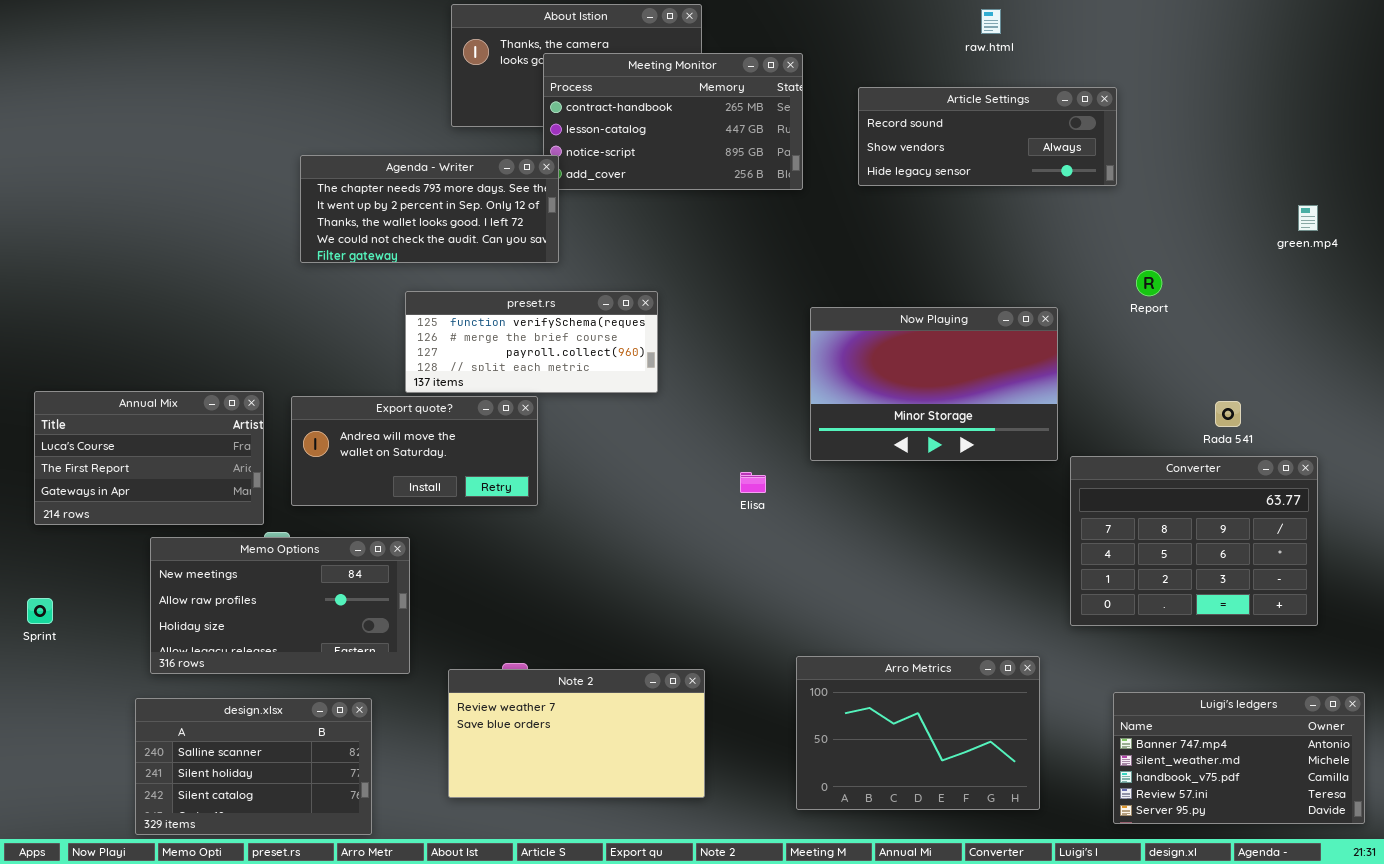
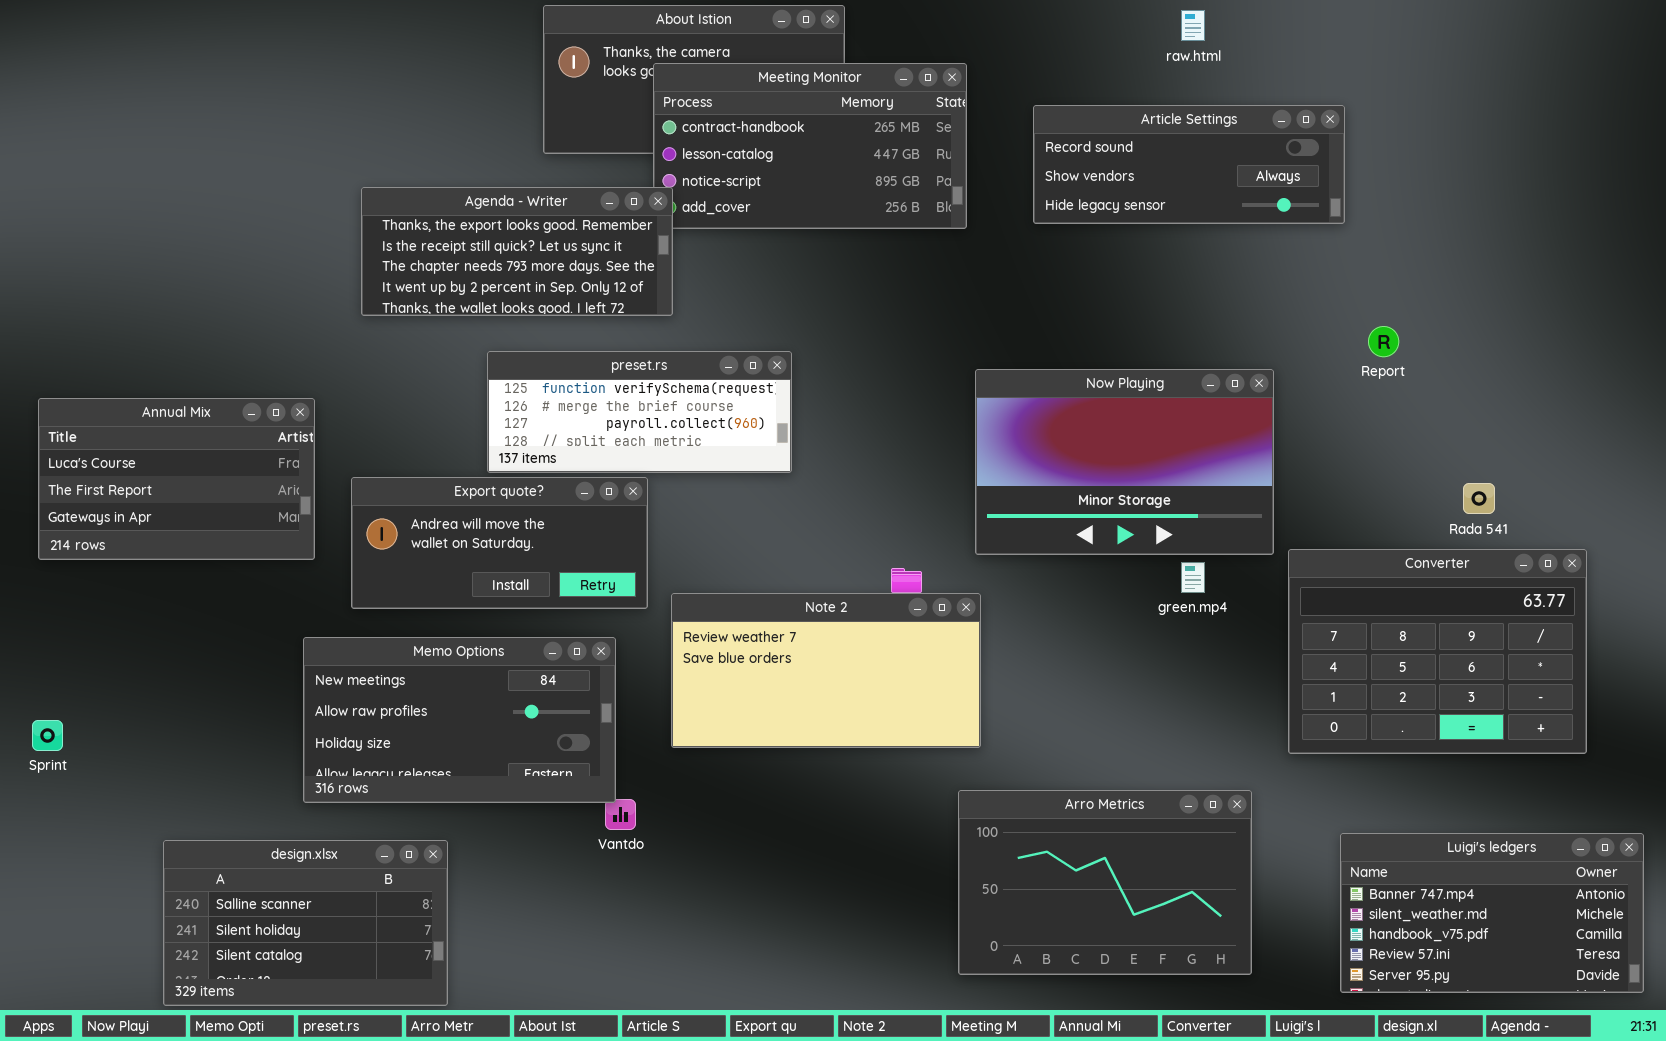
Agenda - Writer: [300,155,559,263] -> [361,187,673,316], scrolled up 2 rows
green.mp4: [1298,205,1318,231] -> [1181,562,1205,593], moved
Annual Mix: [34,391,264,525] -> [38,398,315,560], moved
Memo Options: [150,537,410,674] -> [303,637,616,803], moved
Note 2: [448,669,705,798] -> [671,593,981,748], moved

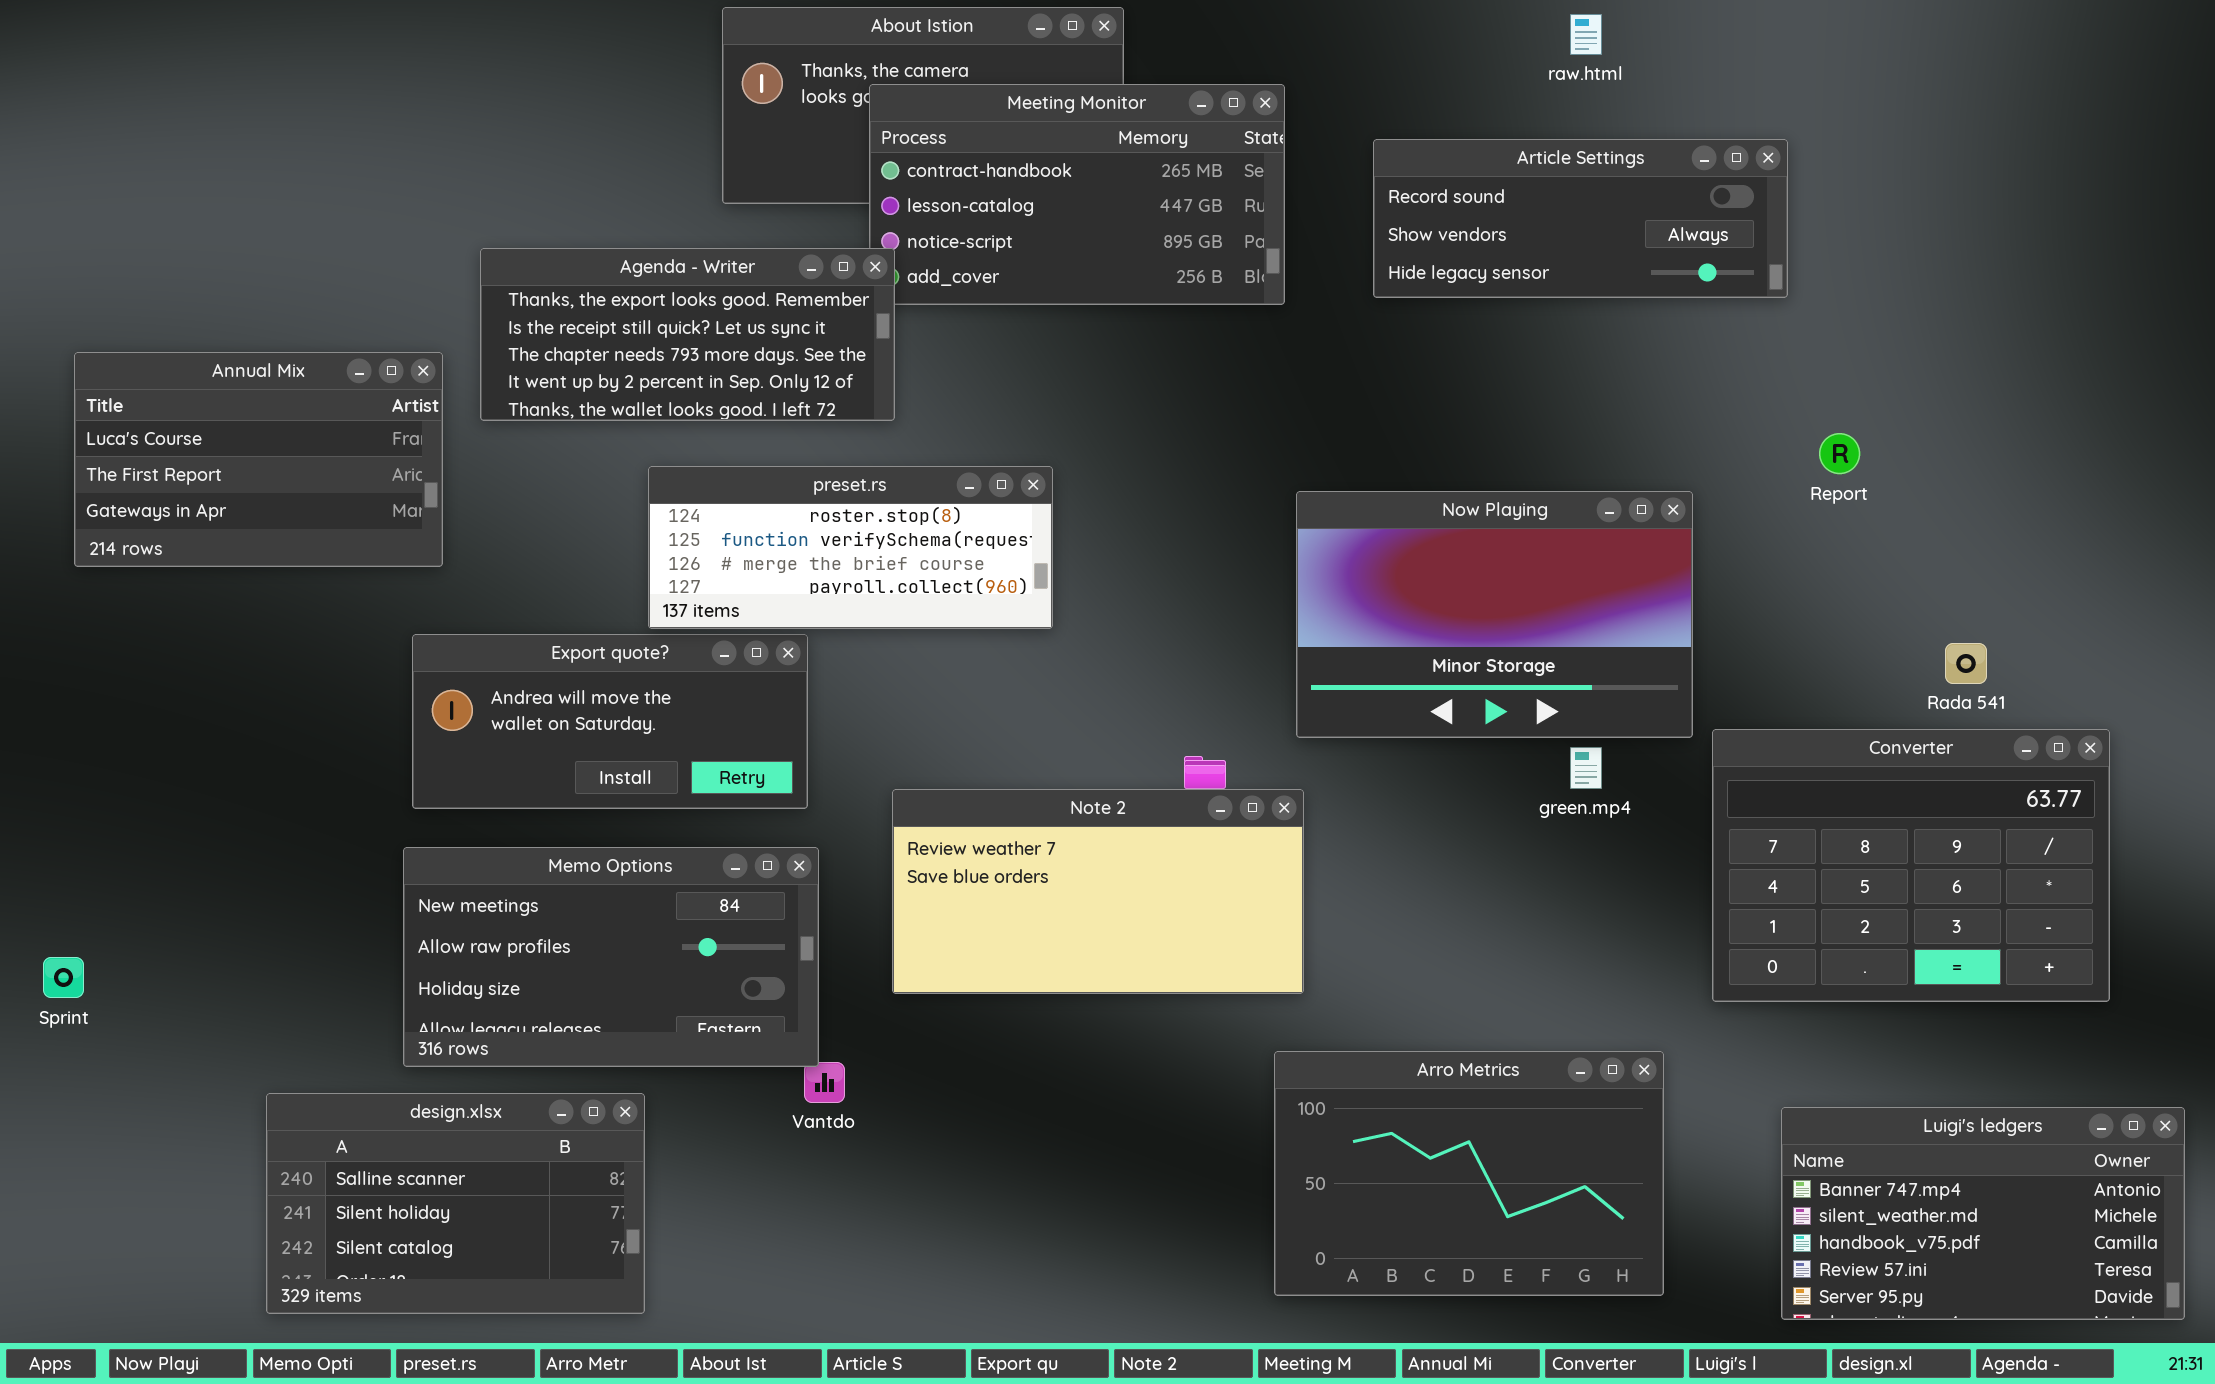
preset.rs: [487,351,792,473] -> [648,466,1053,629], scrolled up 1 row
Annual Mix: [38,398,315,560] -> [74,352,443,567], moved
Export quote?: [351,477,648,609] -> [412,634,808,809], moved
design.xlsx: [163,840,448,1006] -> [266,1093,645,1314], moved

